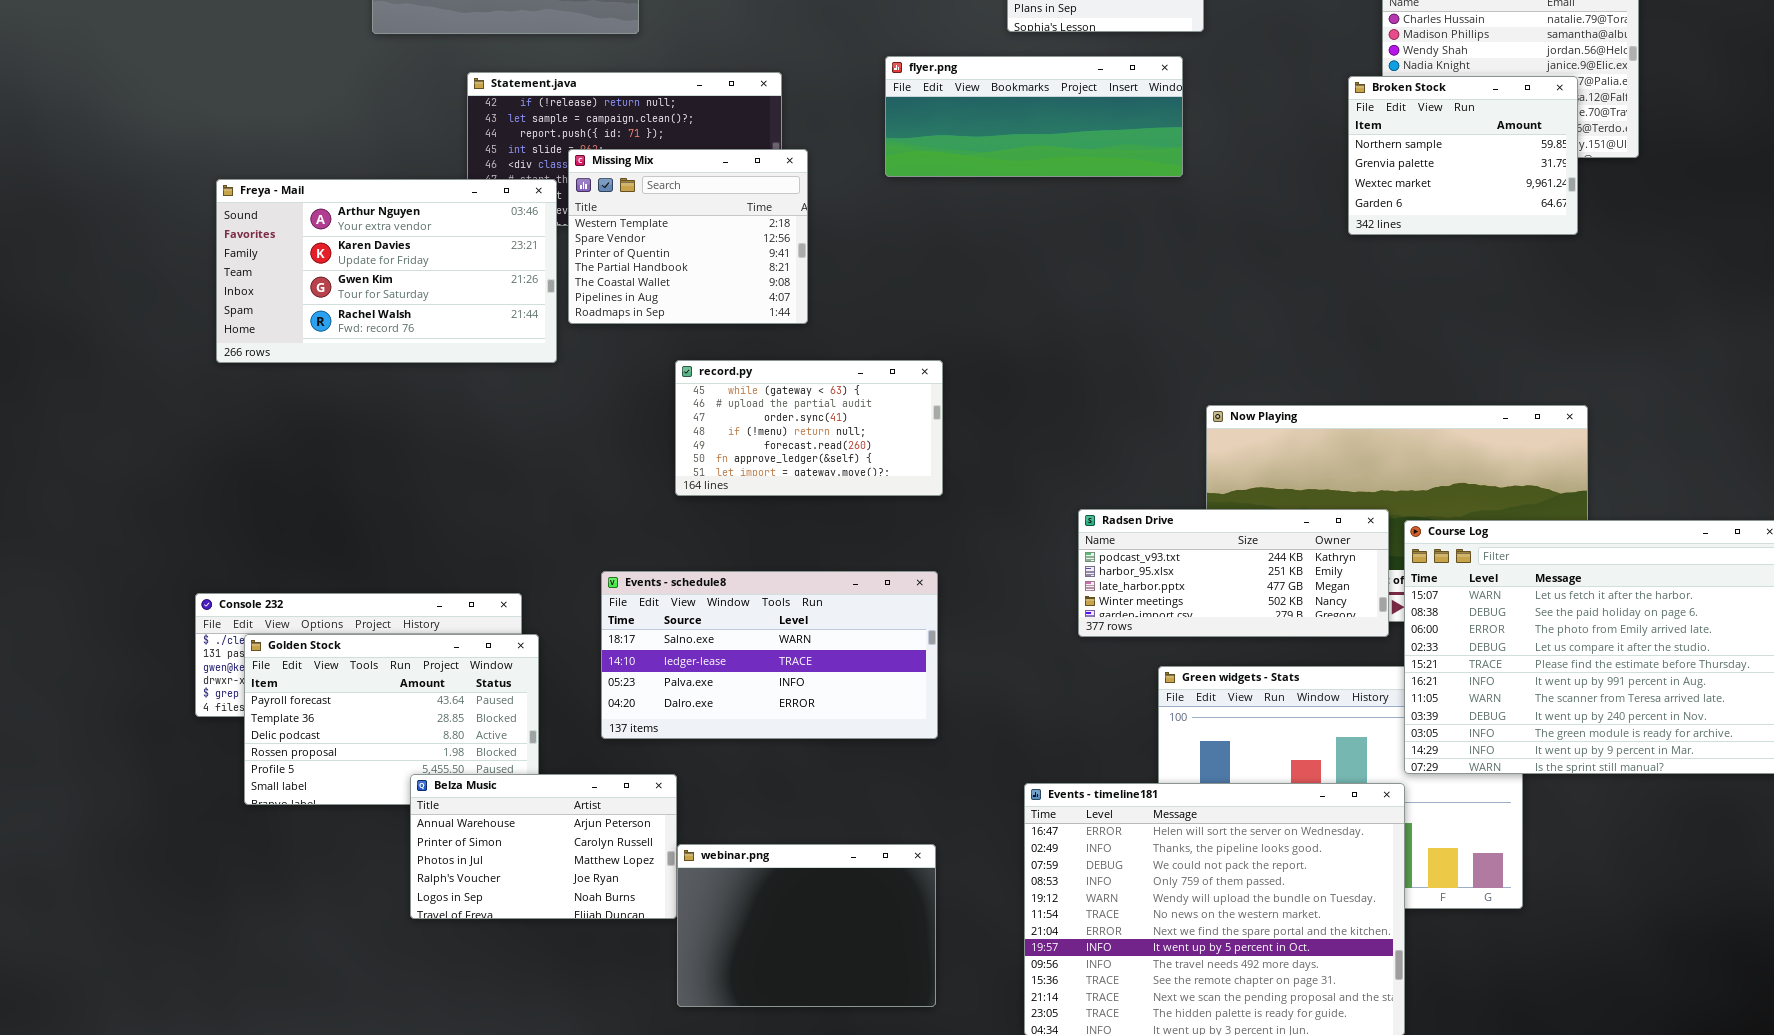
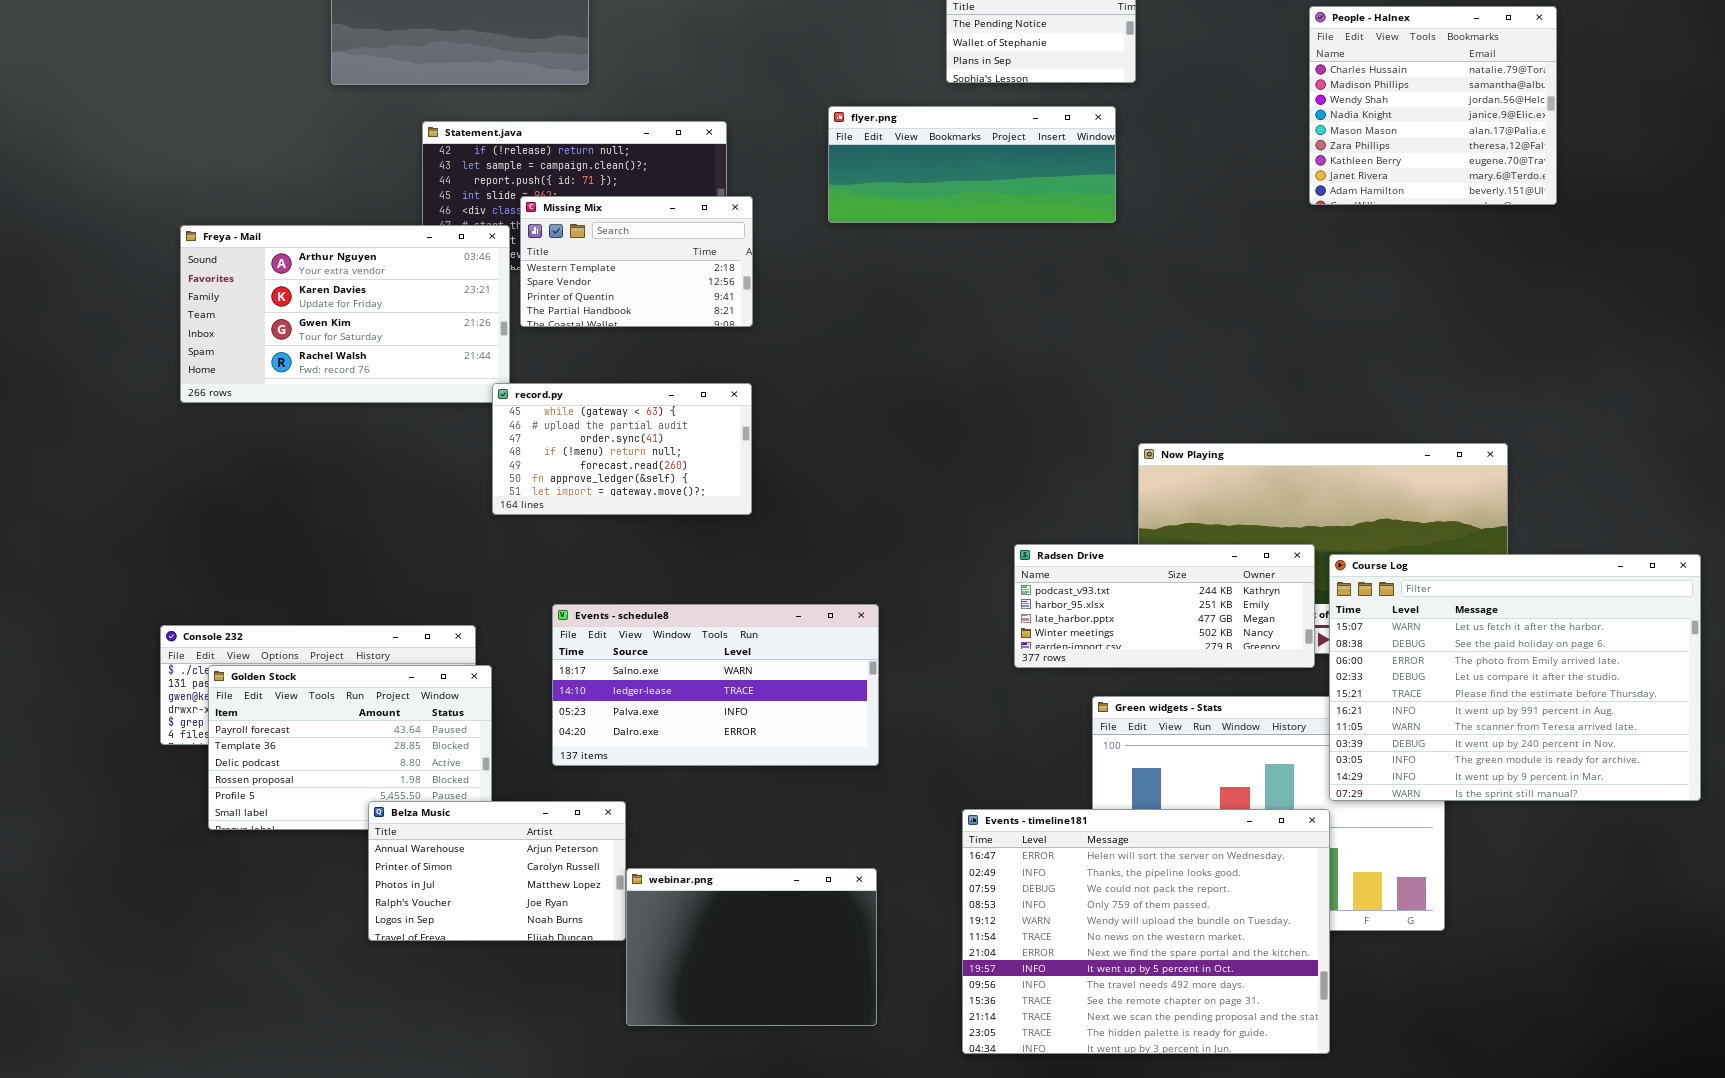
Broken Stock: [1348,76,1578,235] -> none, closed
Missing Mix: [568,149,808,324] -> [520,196,753,327], resized
record.py: [675,360,943,496] -> [492,383,752,515], moved

